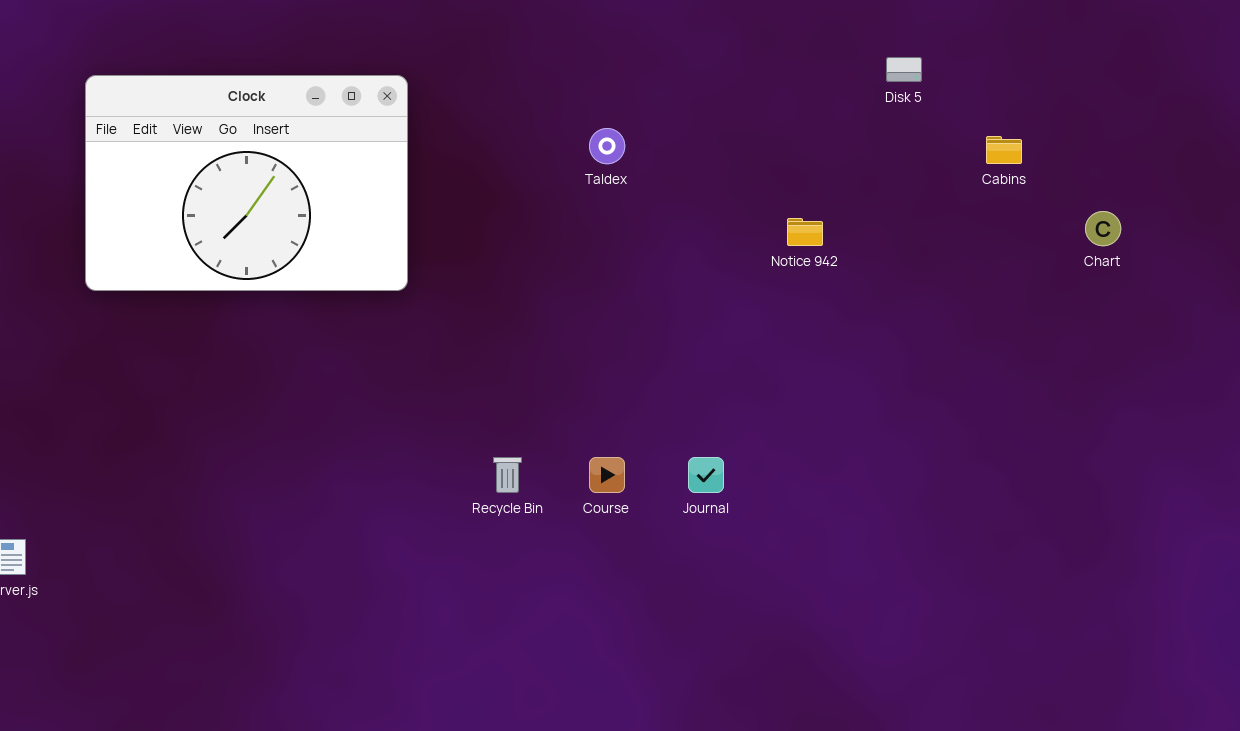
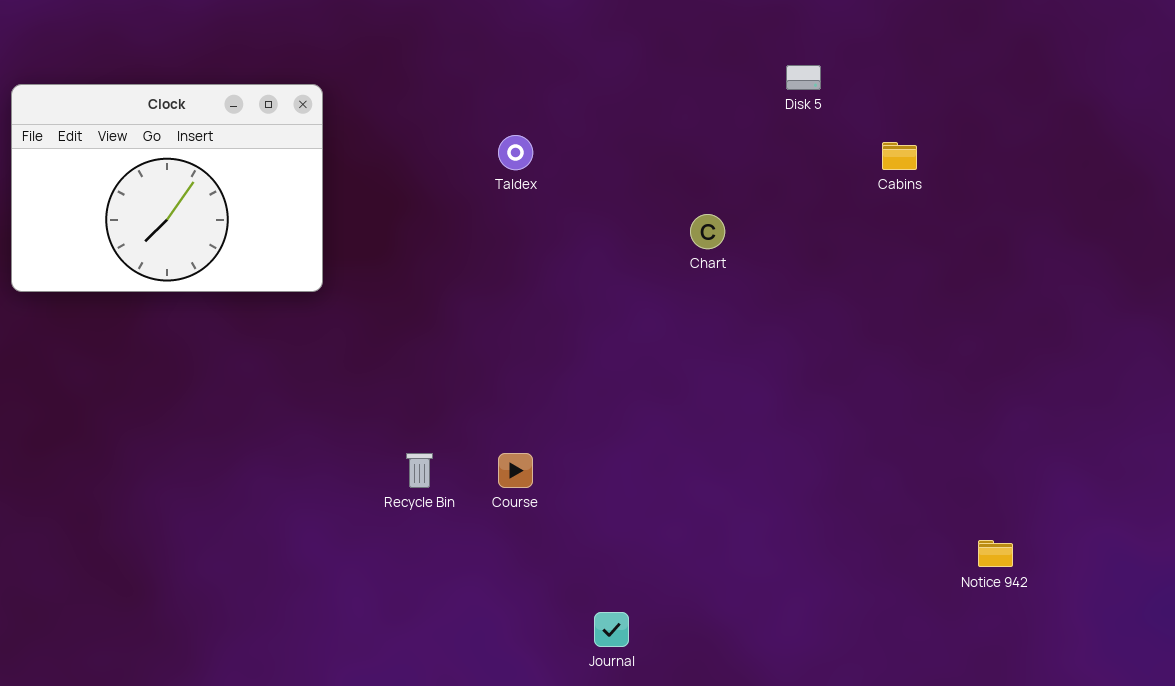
Chart: [1085,211,1121,246] -> [690,214,725,249], moved
Notice 942: [787,218,823,246] -> [978,540,1013,567], moved
Journal: [688,457,724,493] -> [594,612,629,647], moved

